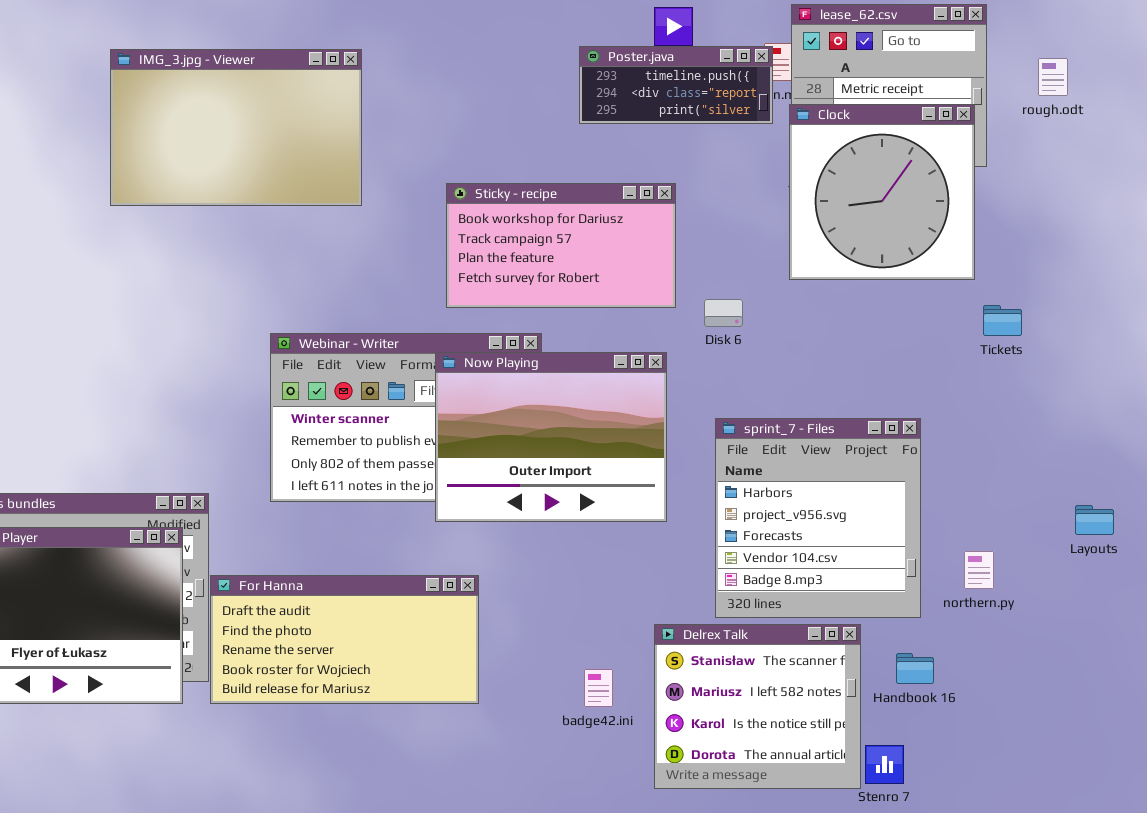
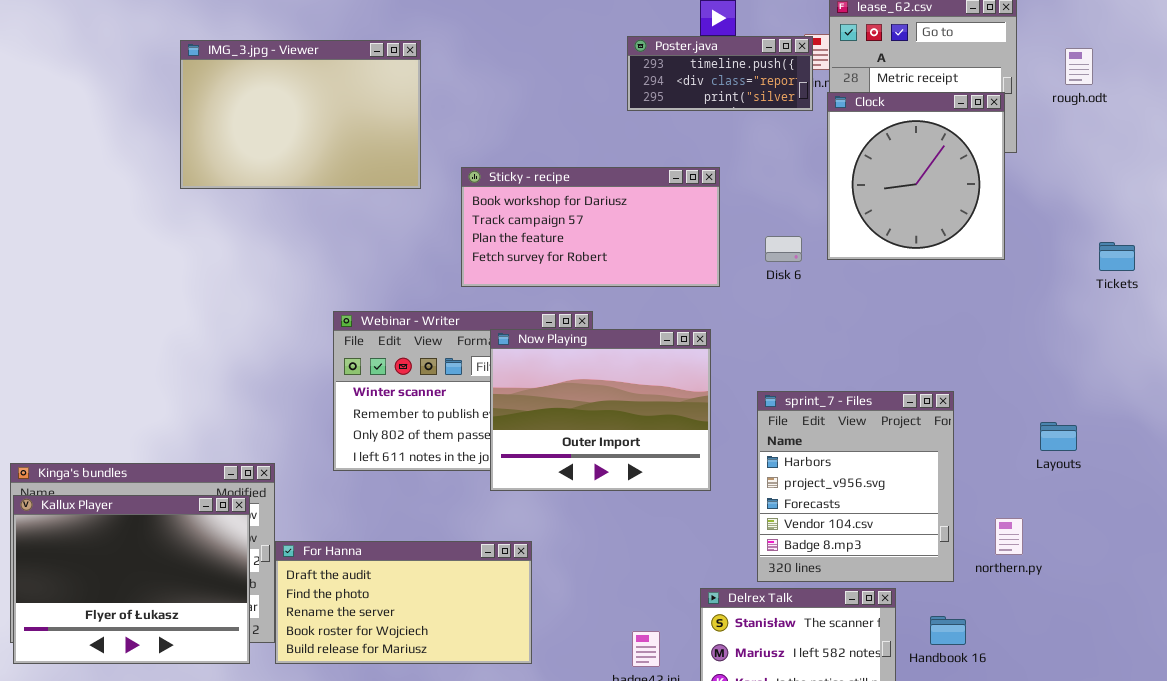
Sticky - recipe: [446,183,676,308] -> [461,167,720,287], resized
Disk 6: [704,299,743,327] -> [765,236,802,262], moved
Tickets: [983,305,1022,336] -> [1099,242,1135,271], moved
Layouts: [1075,505,1114,535] -> [1040,422,1077,451], moved

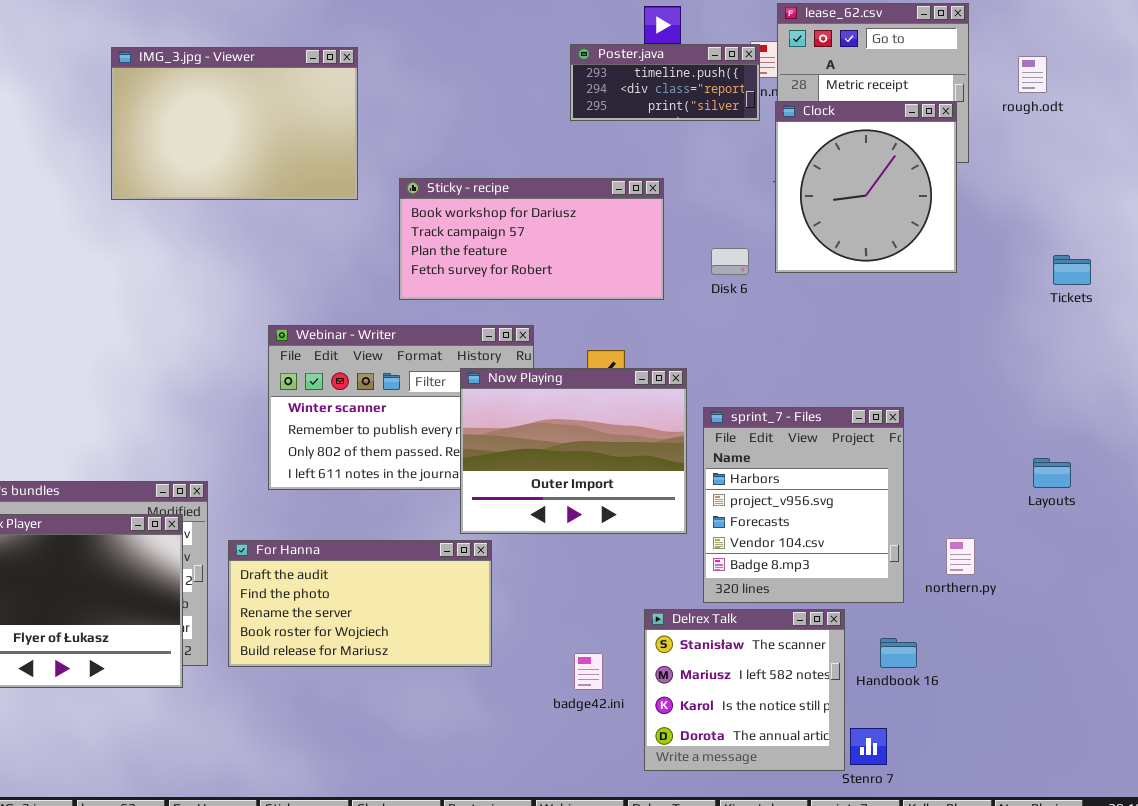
Now Playing: [490,329,711,491] -> [460,368,687,534], moved
Layouts: [1040,422,1077,451] -> [1033,458,1071,488], moved
For Hanna: [275,541,532,664] -> [228,540,492,667], moved

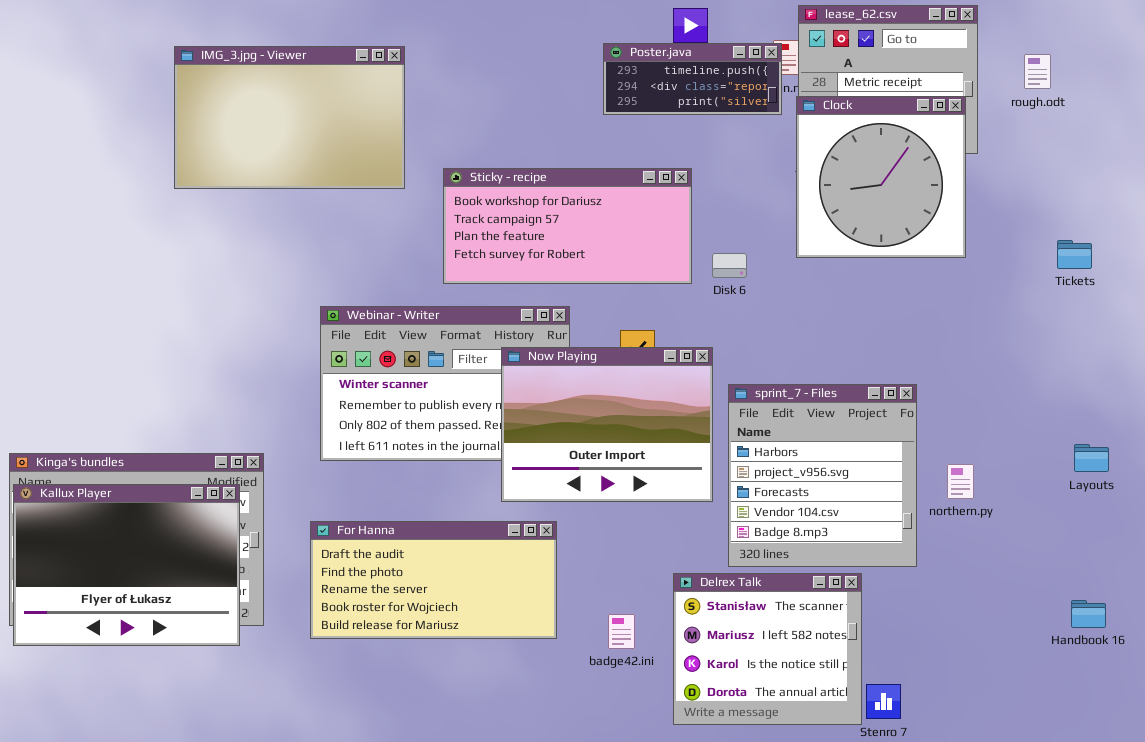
Disk 6: [711,248,749,275] -> [712,253,747,278], moved
Layouts: [1033,458,1071,488] -> [1074,444,1109,472], moved
northern.py: [946,538,975,575] -> [947,464,974,499], moved
For Hanna: [228,540,492,667] -> [310,521,557,639], moved
Handbook 16: [880,638,917,668] -> [1071,600,1106,628], moved

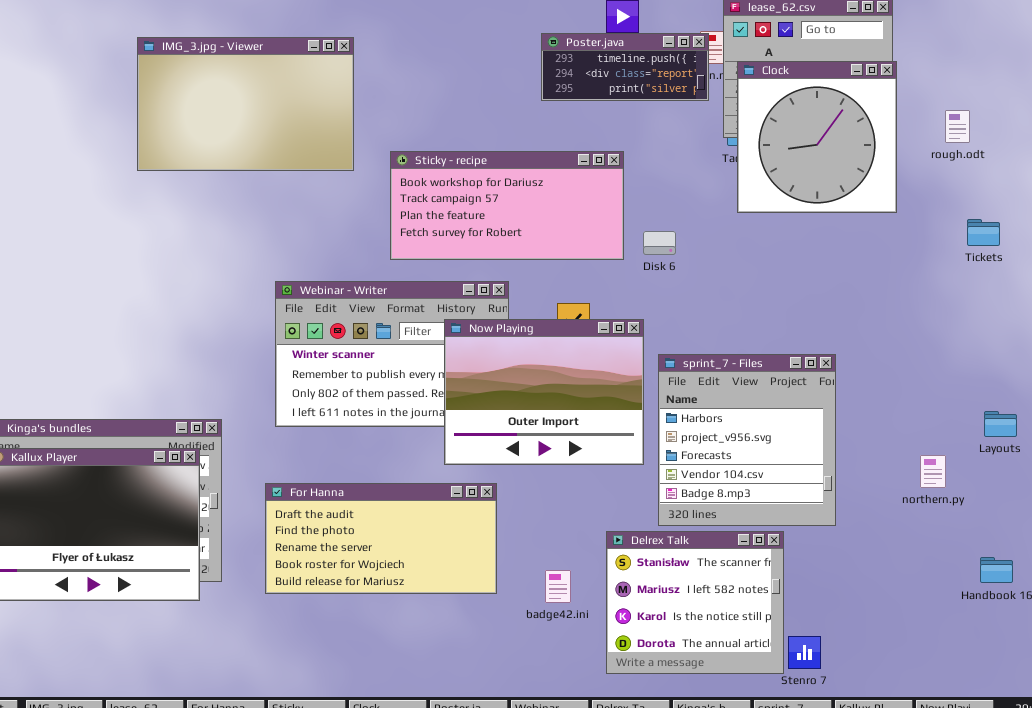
rough.odt: [1024,54,1051,89] -> [945,110,970,143], moved
Clock: [796,96,966,258] -> [737,61,897,213], moved
northern.py: [947,464,974,499] -> [920,455,946,488], moved

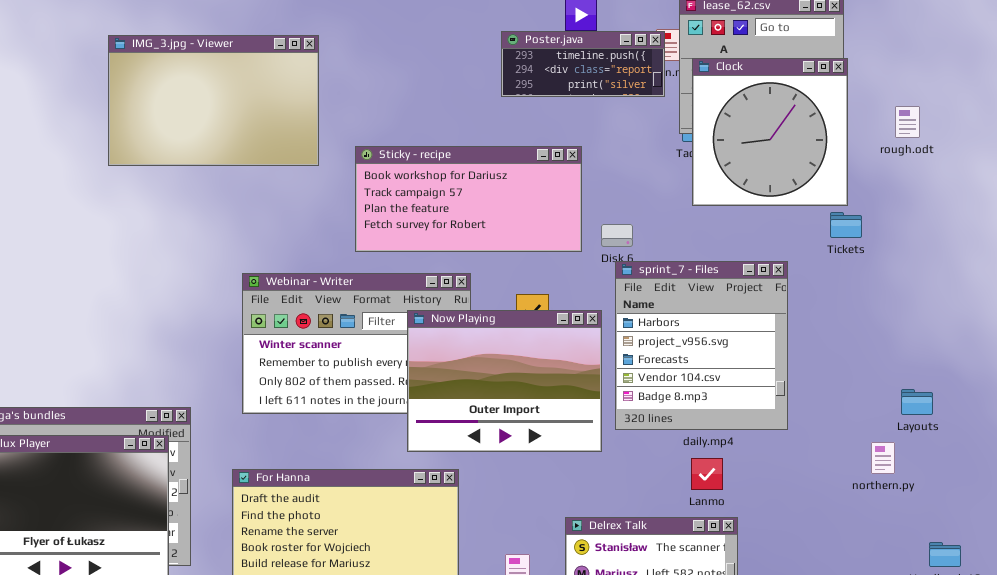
Tickets: [967,219,1000,246] -> [830,212,862,238], moved
sprint_7 - Files: [658,354,836,526] -> [615,261,788,430], moved
Layouts: [984,411,1017,437] -> [901,389,933,415], moved

